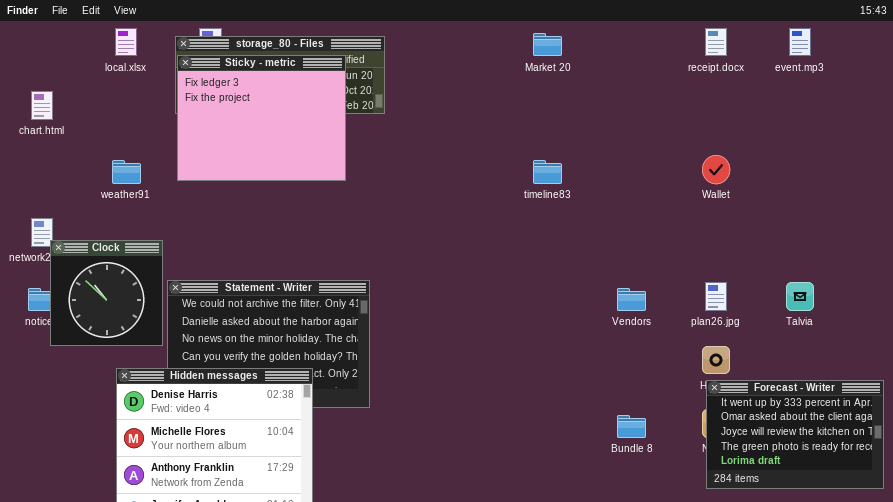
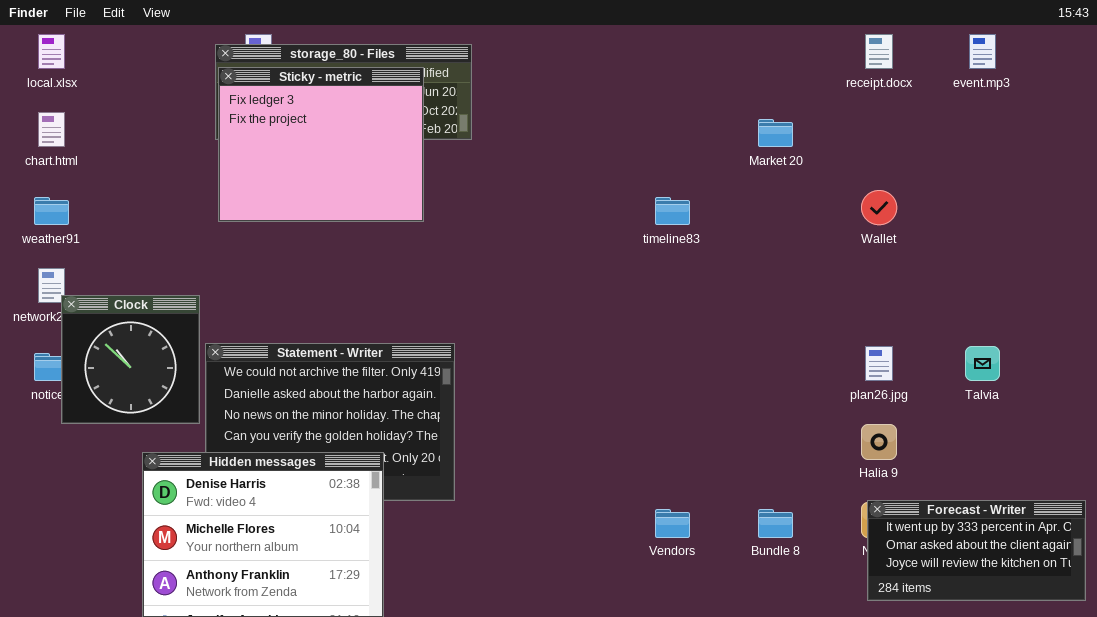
local.xlsx: [115,28,137,56] -> [38,34,65,69], moved
Market 20: [533,33,562,56] -> [758,119,793,147], moved
weather91: [112,160,141,184] -> [34,197,69,225], moved
Vendors: [617,288,646,311] -> [655,509,690,538], moved
Forecast - Writer: [706,380,884,489] -> [867,500,1086,601], resized

